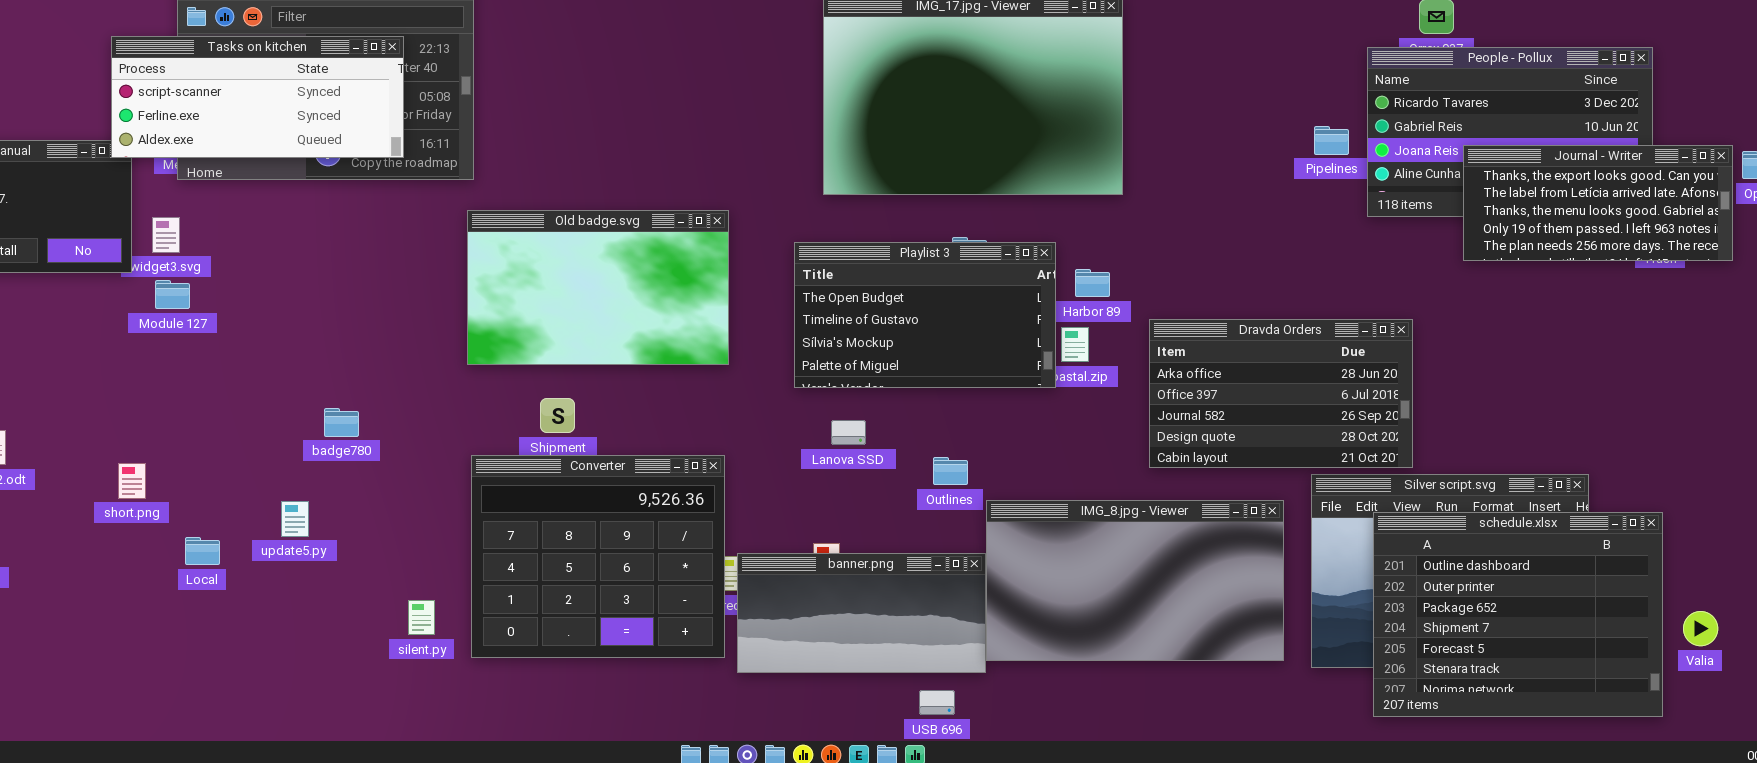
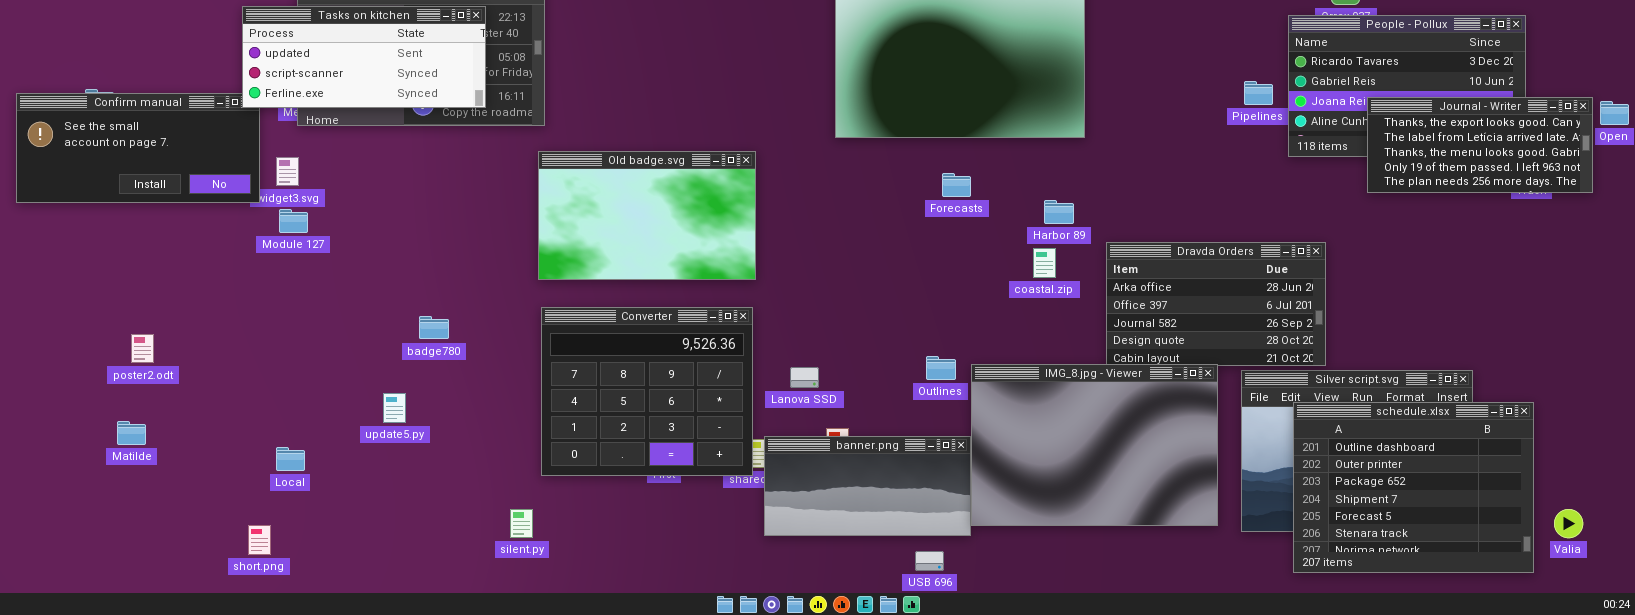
Tasks on kitchen: [111,36,404,158] -> [242,6,486,108], scrolled up 1 row
Playlist 3: [794,242,1056,388] -> none, closed
Lanova SSD: [831,420,866,445] -> [790,367,819,388], moved
Converter: [471,455,725,658] -> [541,307,753,476], moved
short.png: [118,463,146,499] -> [248,525,271,555], moved
IMG_8.jpg - Viewer: [986,500,1284,661] -> [971,364,1218,526], resized
Local: [185,537,220,565] -> [276,447,305,471], moved
silent.py: [408,600,435,635] -> [510,509,533,538], moved
Valia: [1683,611,1718,646] -> [1554,509,1583,538], moved

